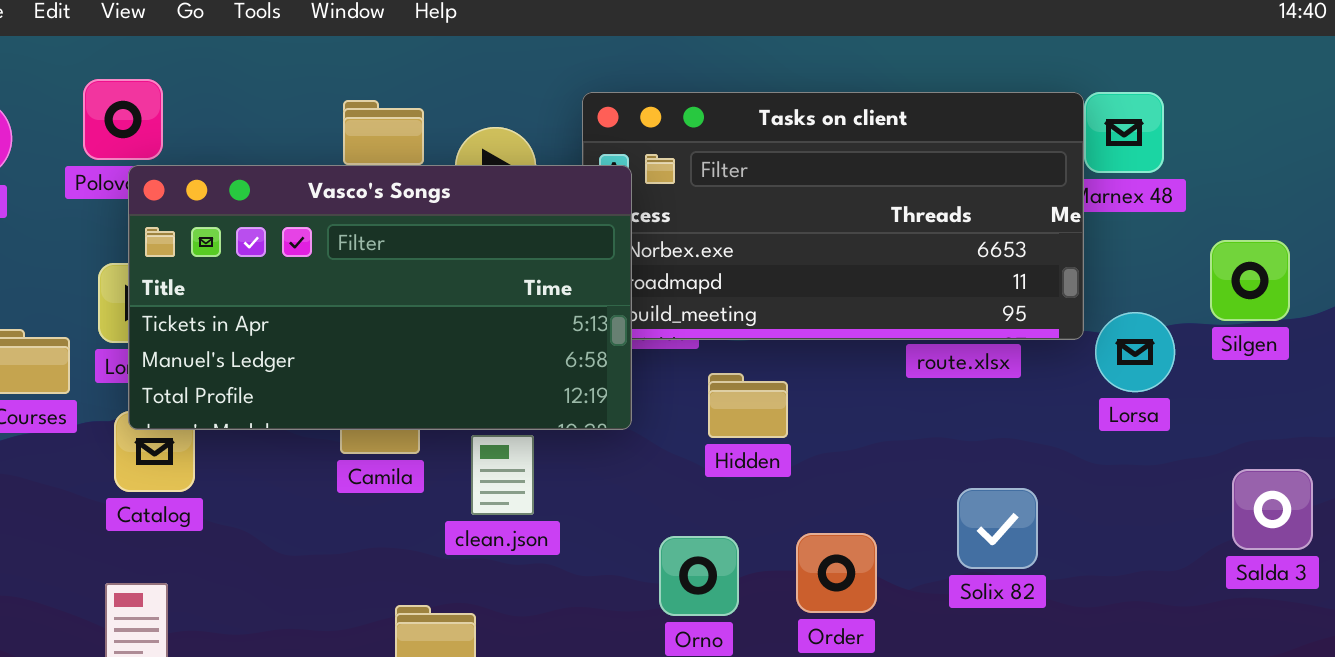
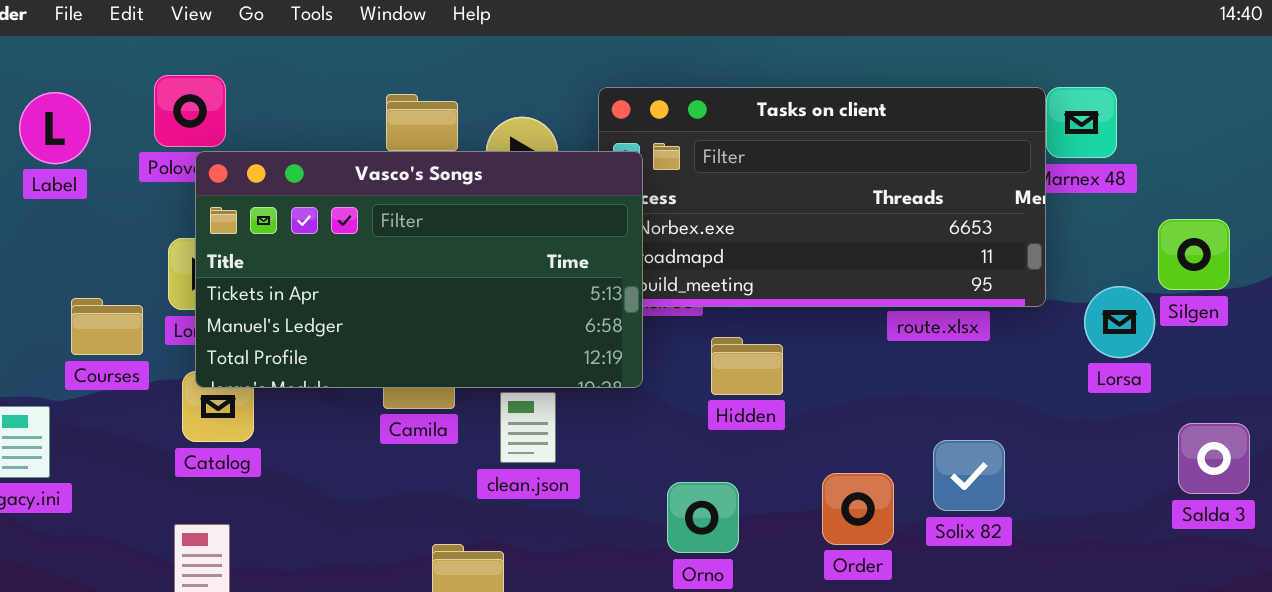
Lorsa: [1095,312,1175,392] -> [1084,286,1155,358], moved
Order: [796,533,877,613] -> [822,473,894,545], moved

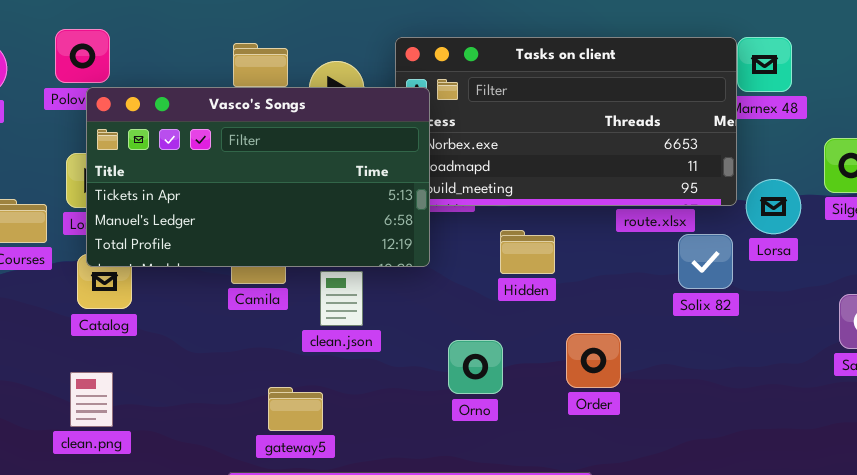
Lorsa: [1084,286,1155,358] -> [746,179,801,234], moved
Hidden: [711,337,783,395] -> [500,230,555,274], moved
Solix 82: [933,440,1005,511] -> [678,234,733,289], moved

